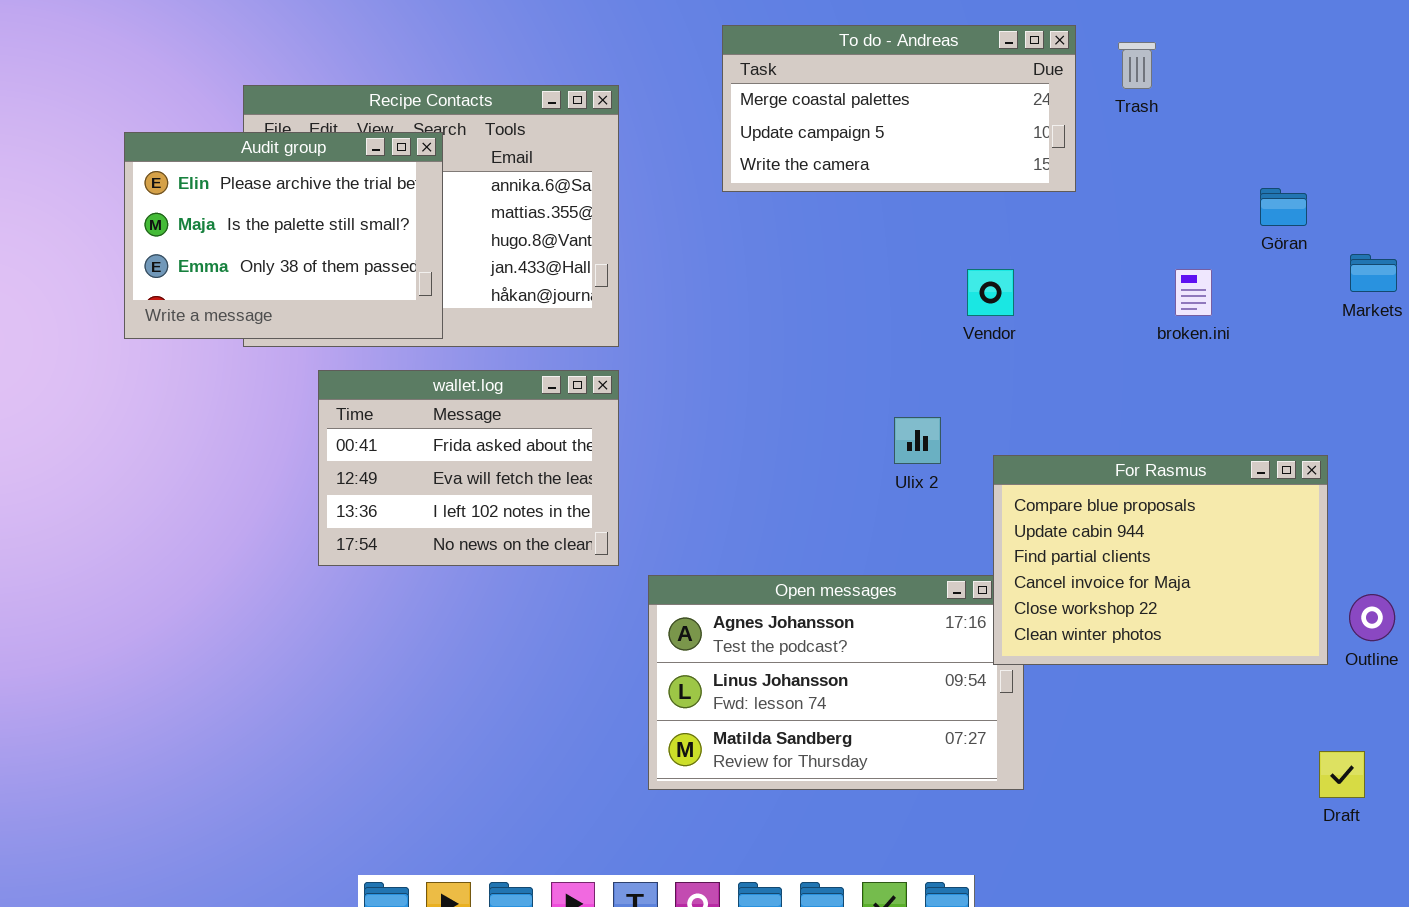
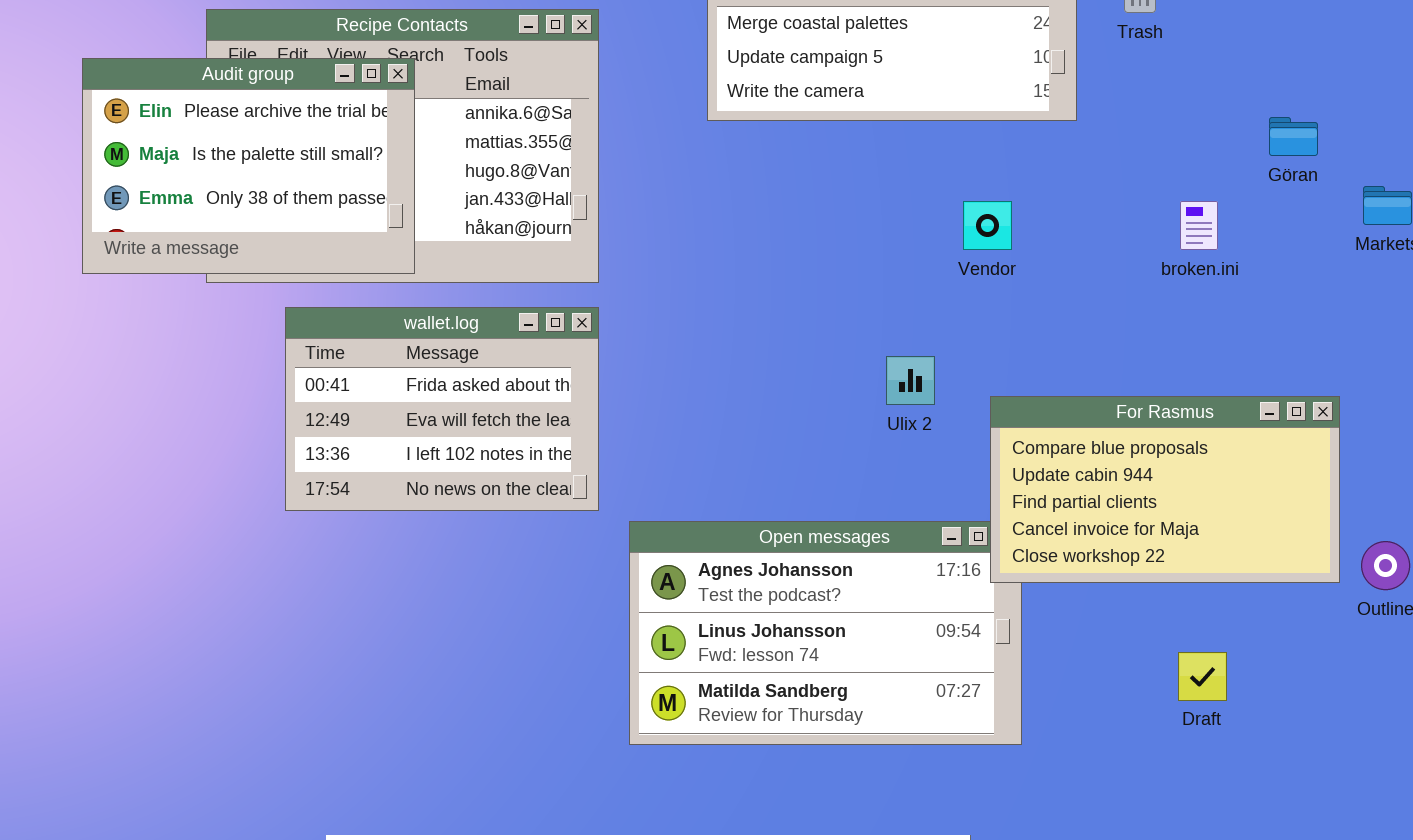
For Rasmus: [993,455,1328,665] -> [990,396,1340,583], resized
Draft: [1319,751,1365,798] -> [1178,652,1227,701], moved

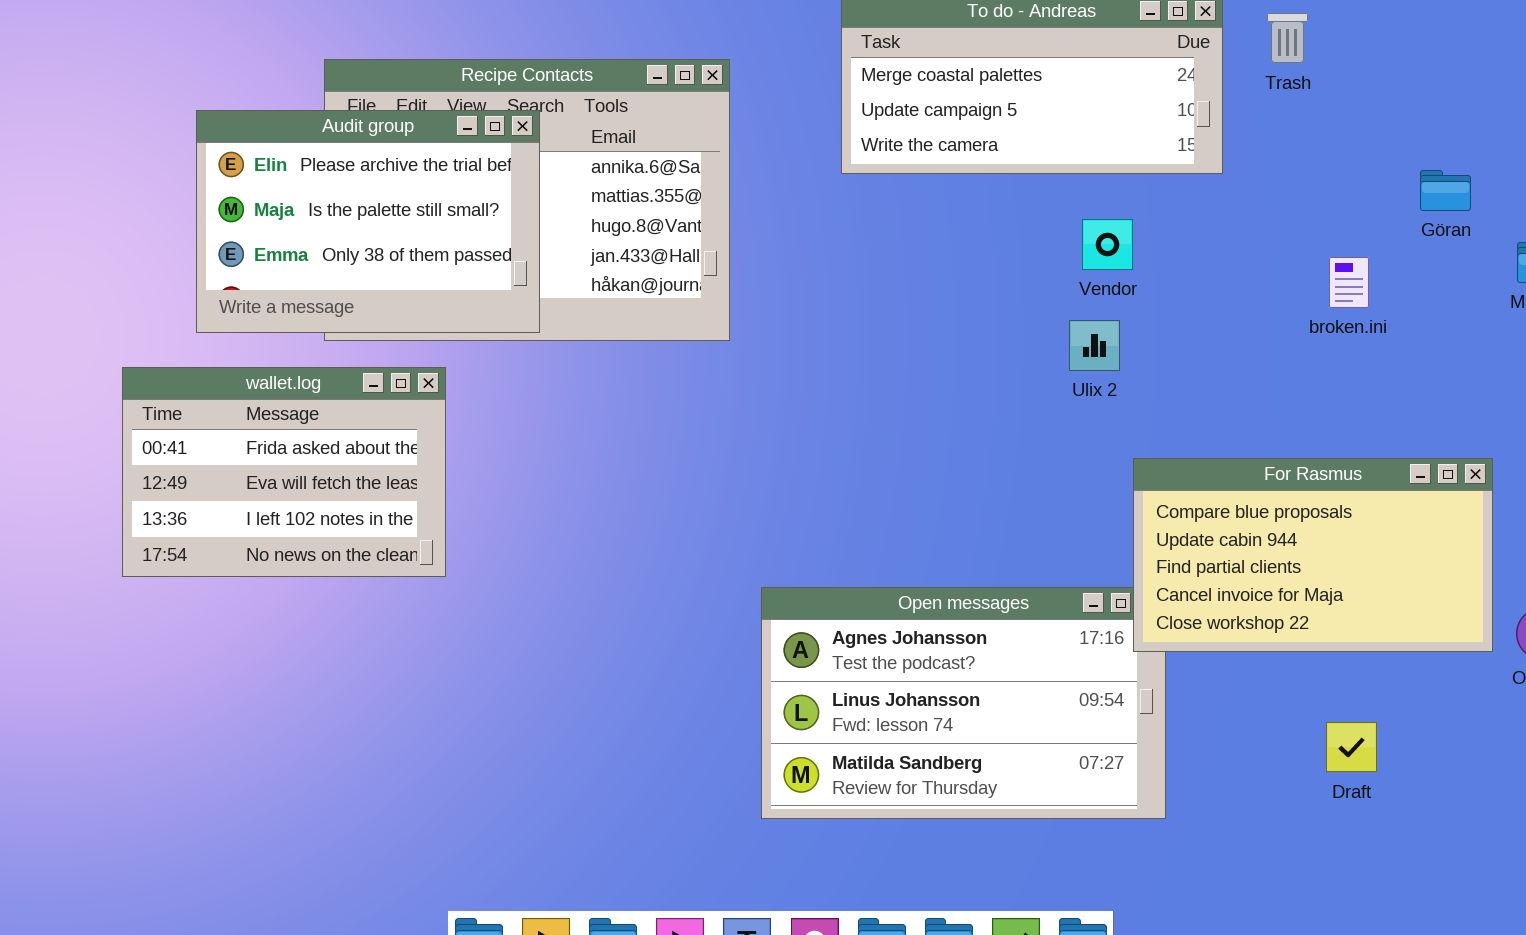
Vendor: [963,201,1012,250] -> [1082,219,1133,270], moved
wallet.log: [285,307,599,511] -> [122,367,446,577], moved
Ulix 2: [886,356,935,405] -> [1069,320,1120,371], moved

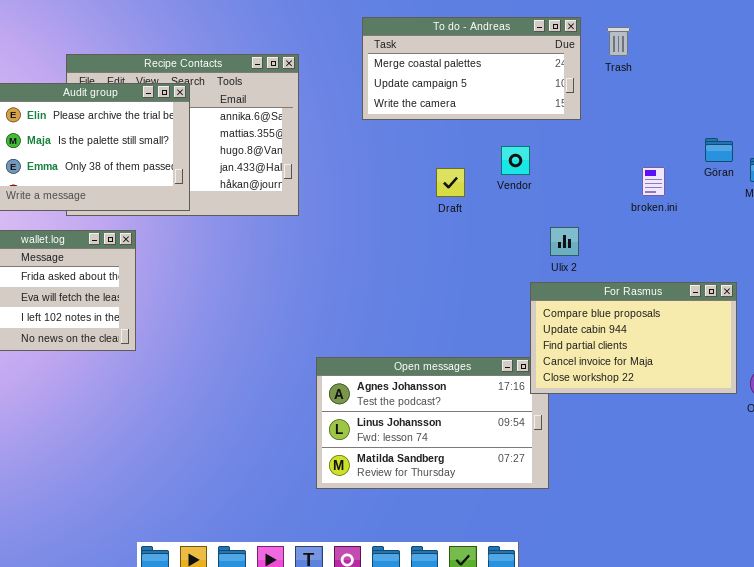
Göran: [1420,170,1471,211] -> [705,138,733,162], moved
Ulix 2: [1069,320,1120,371] -> [550,227,579,256], moved
Draft: [1326,722,1377,772] -> [436,168,465,197], moved

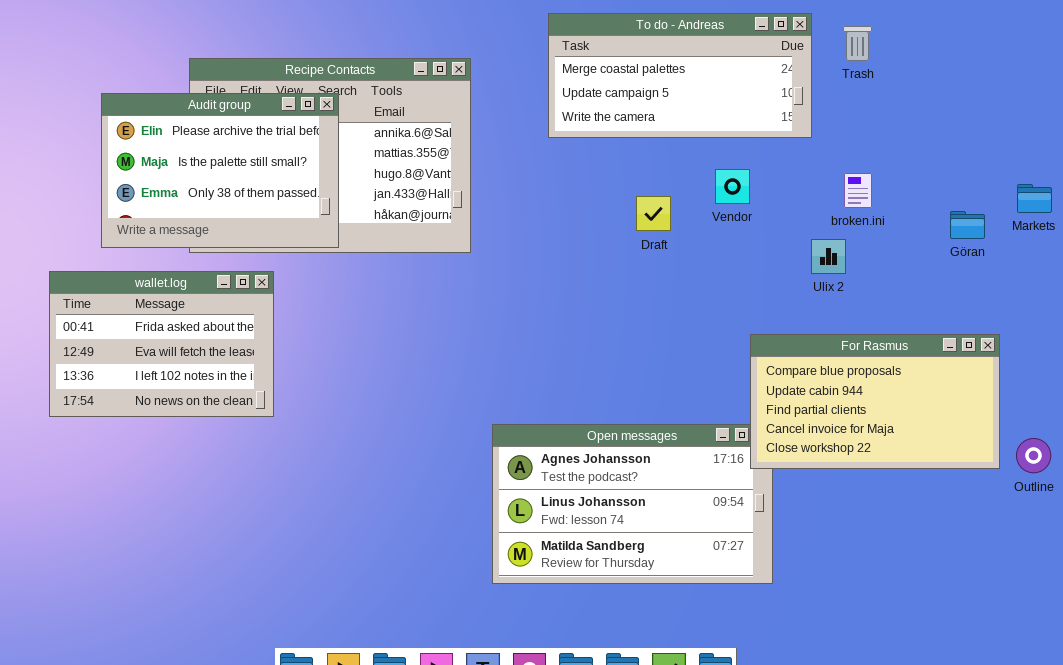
Göran: [705,138,733,162] -> [950,211,985,239], moved
broken.ini: [642,167,665,196] -> [844,173,872,208], moved
Ulix 2: [550,227,579,256] -> [811,239,846,274], moved

